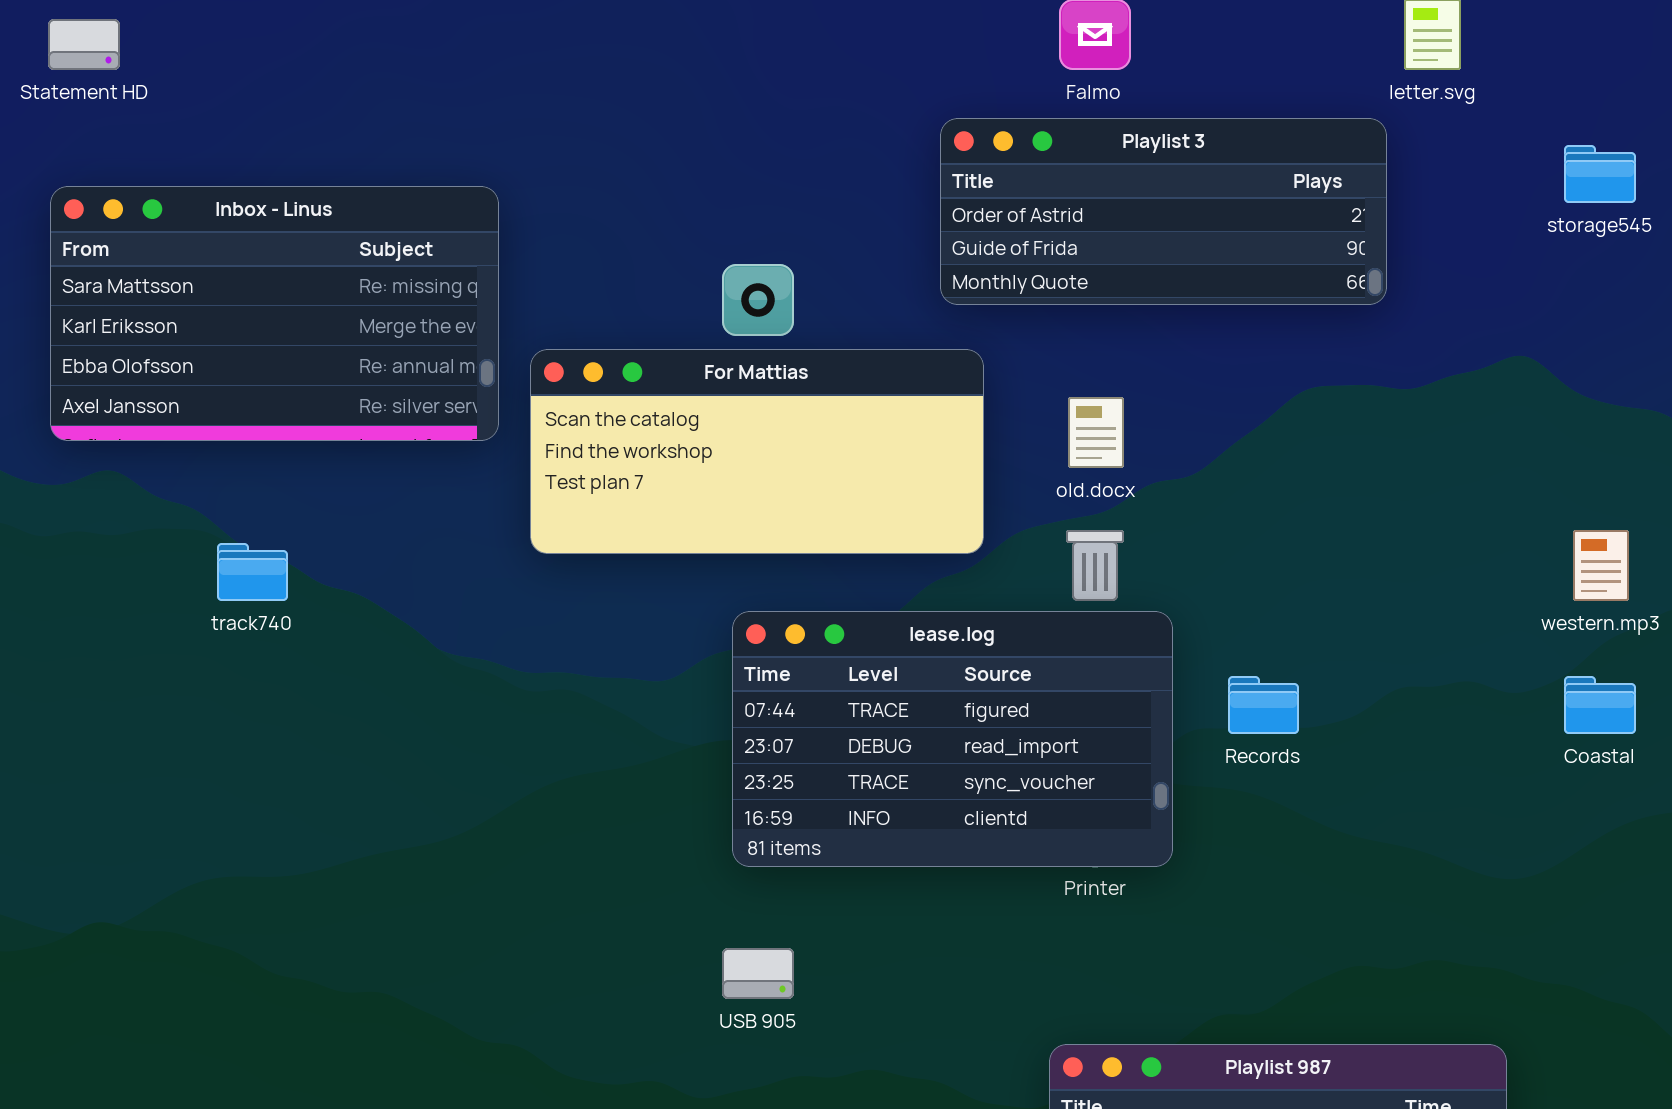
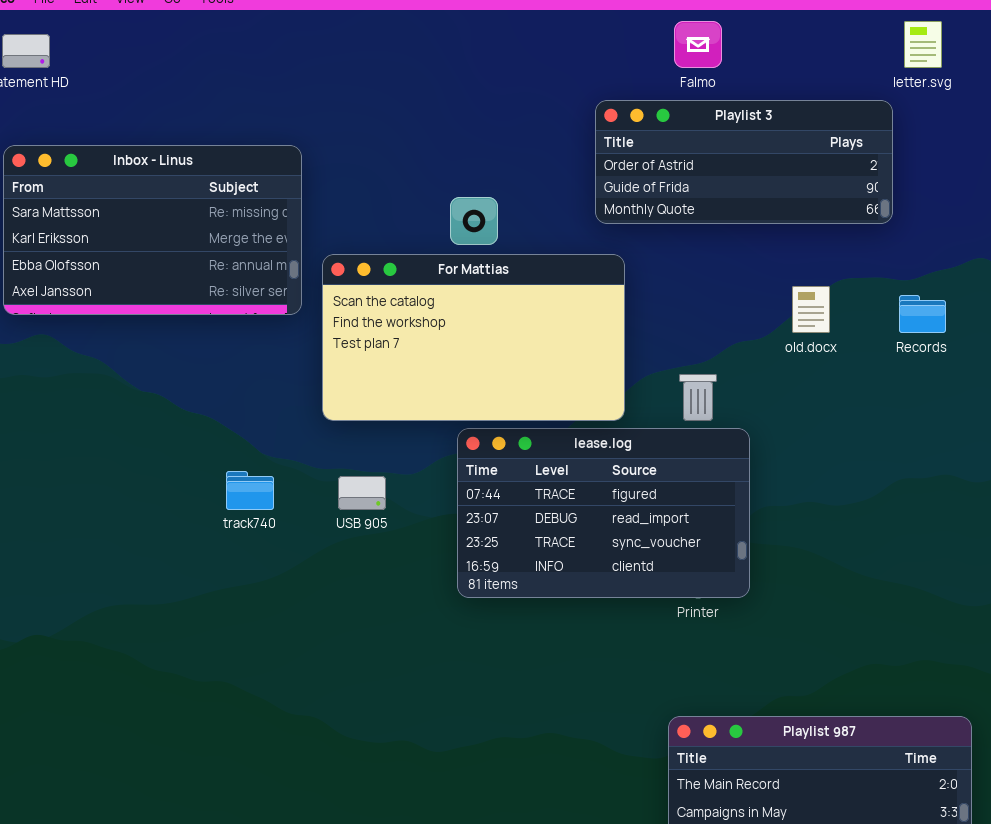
For Mattias: [530,349,984,554] -> [322,254,625,421], resized
old.docx: [1068,397,1124,468] -> [792,286,830,333], moved
track740: [217,543,288,601] -> [226,471,274,510], moved
Records: [1228,676,1299,734] -> [899,295,946,333], moved
USB 905: [722,948,794,999] -> [338,476,386,510], moved

